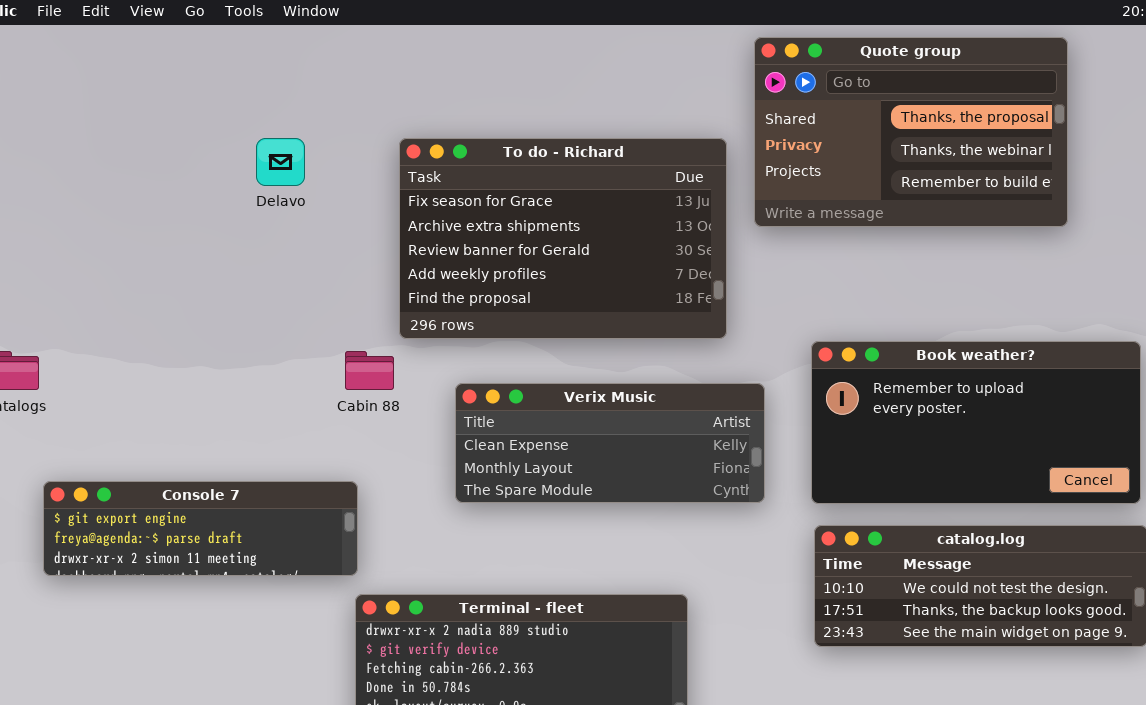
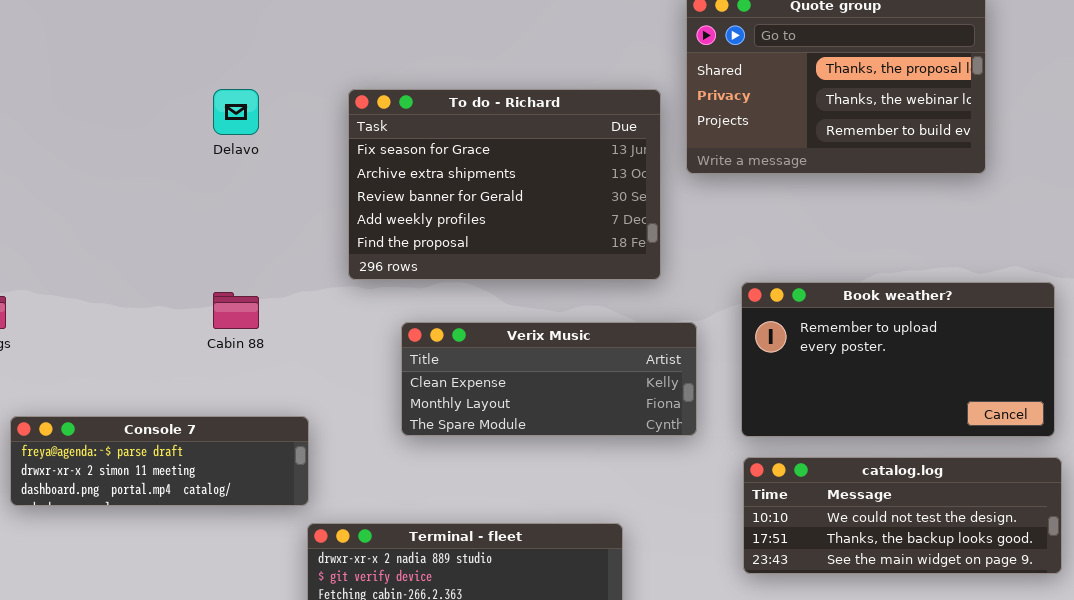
Cabin 88: [345,351,394,390] -> [213,292,259,329], moved
Console 7: [43,481,358,576] -> [10,416,309,506], scrolled down 1 row

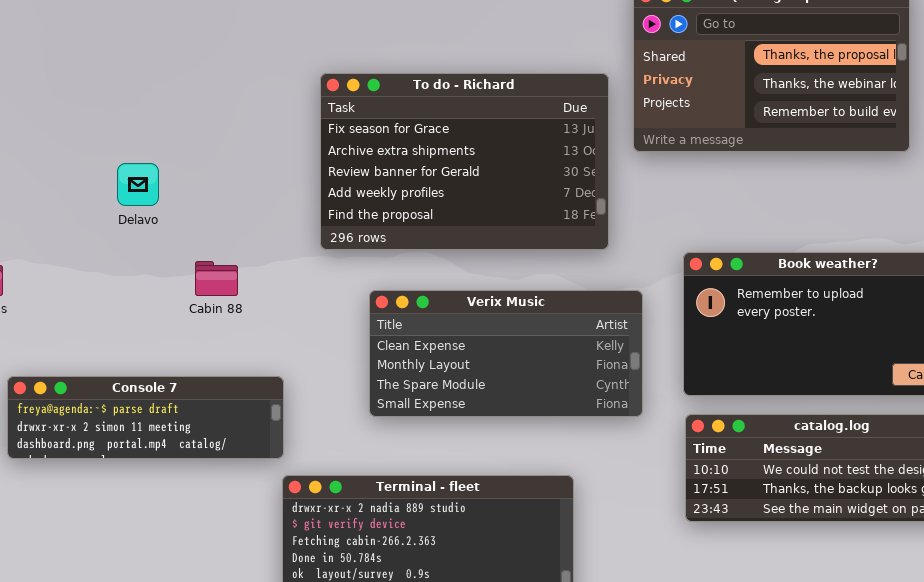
Delavo: [213,89,259,135] -> [117,163,159,206], moved
Verix Music: [401,322,697,436] -> [369,290,643,417], resized

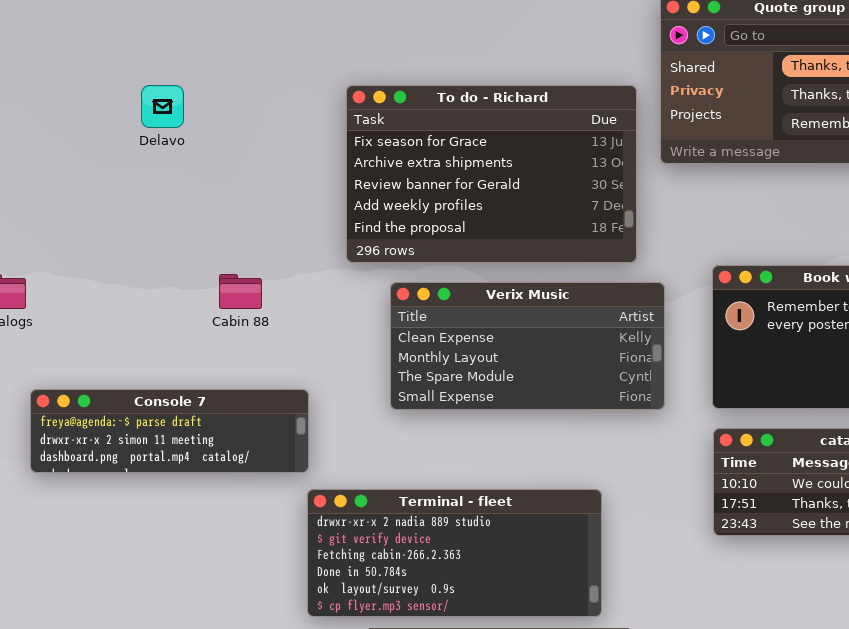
Delavo: [117,163,159,206] -> [141,85,184,128], moved
Verix Music: [369,290,643,417] -> [390,282,665,410], moved

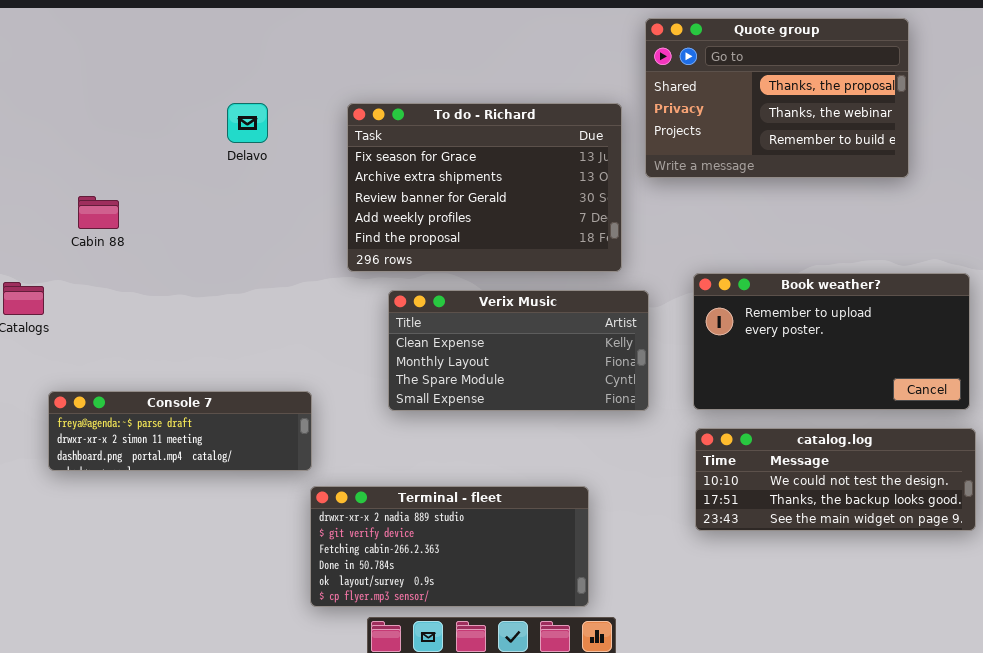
Delavo: [141,85,184,128] -> [227,103,268,143], moved
Cabin 88: [219,274,262,309] -> [78,196,119,229], moved

